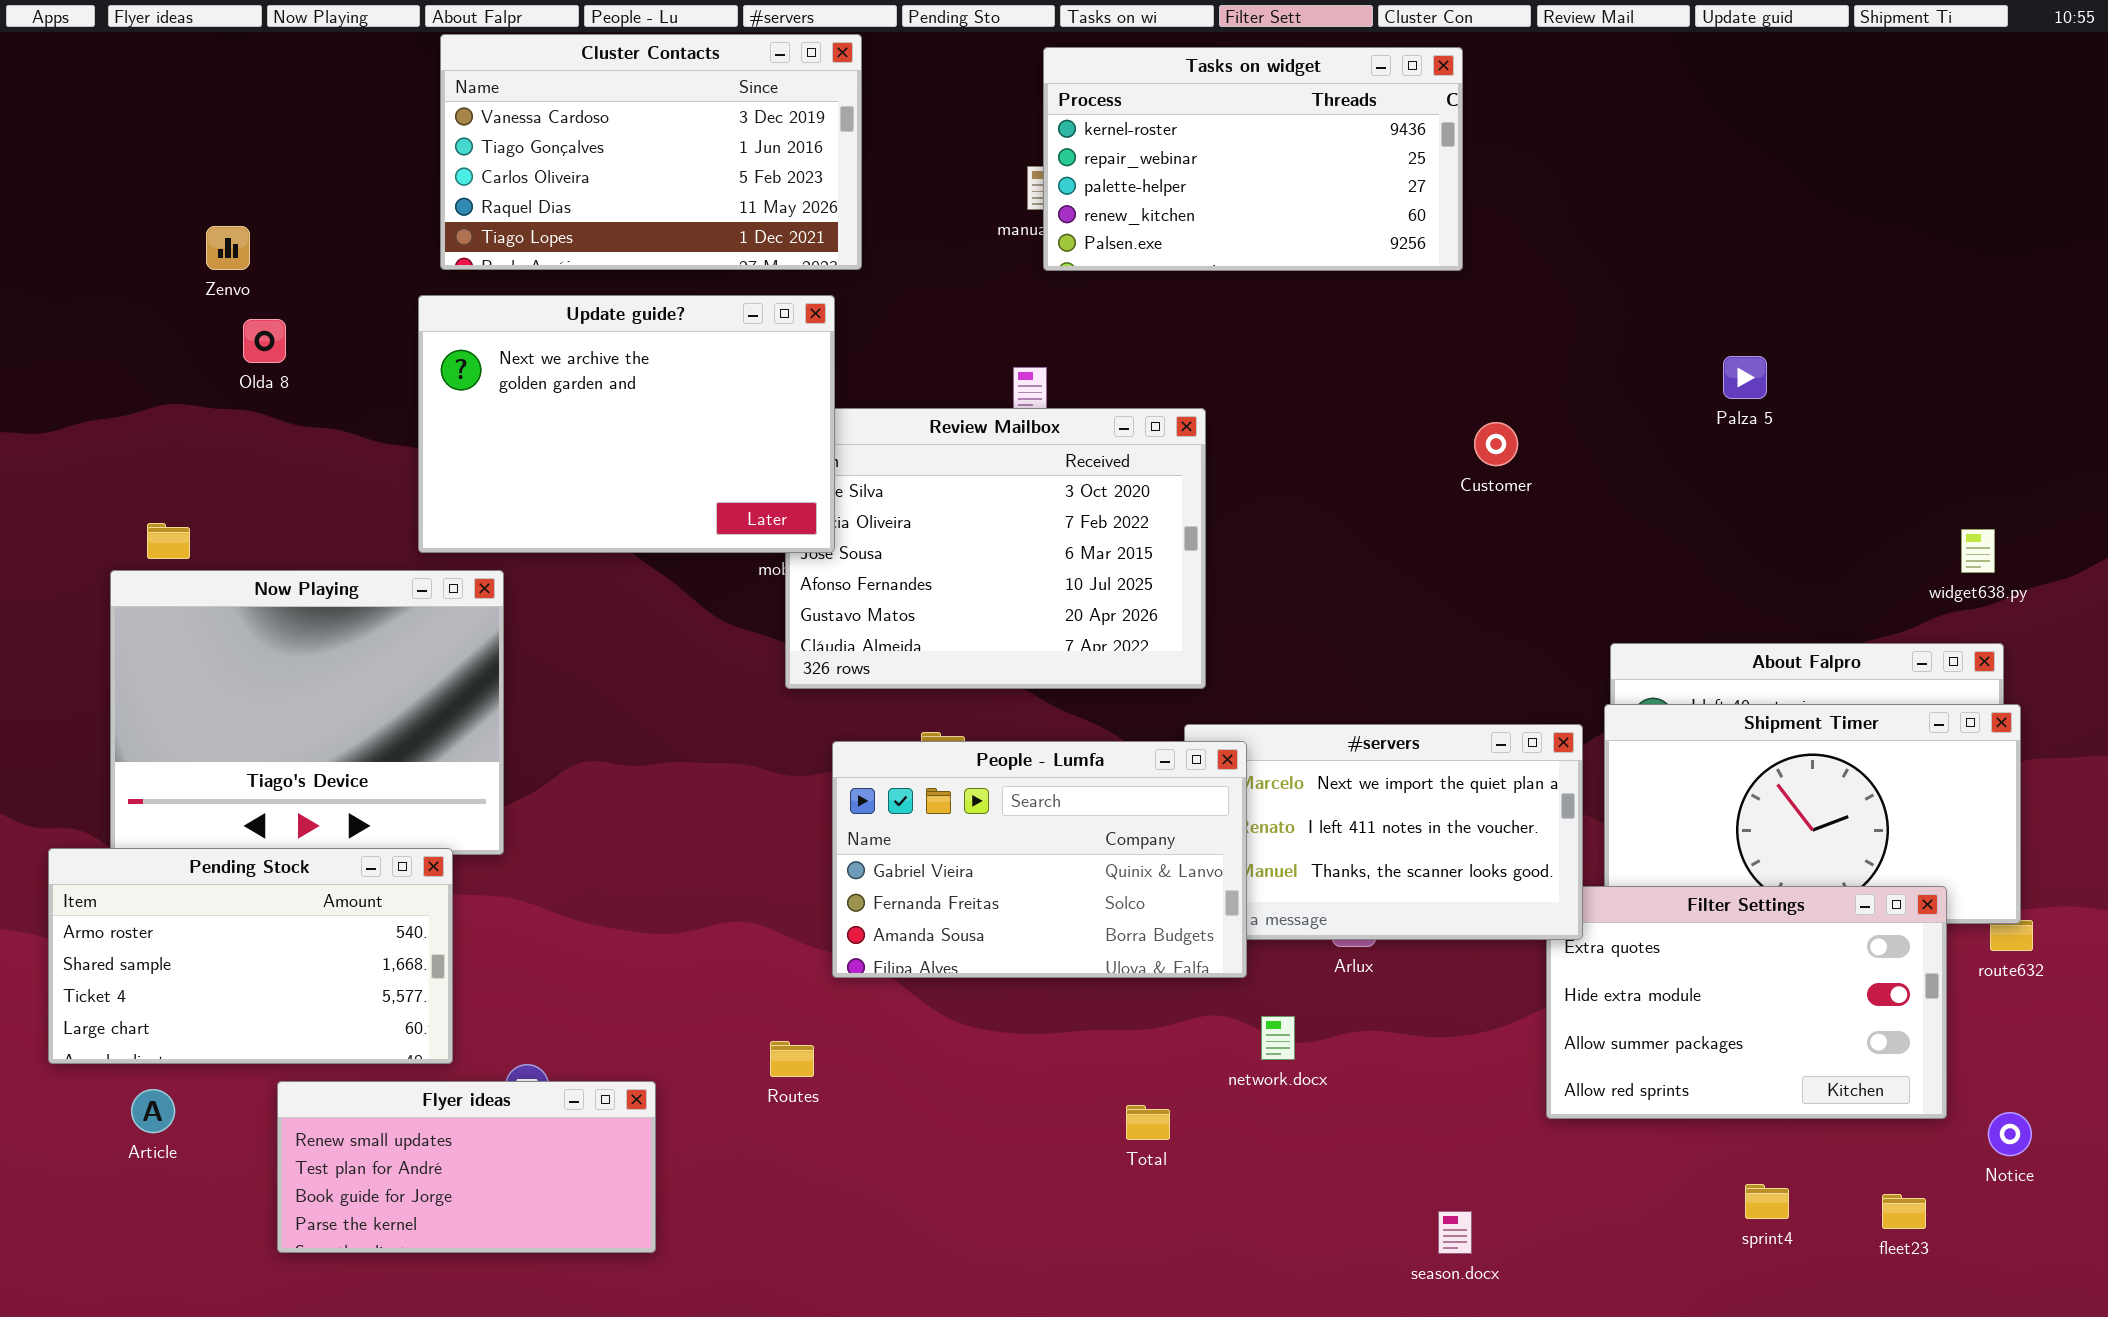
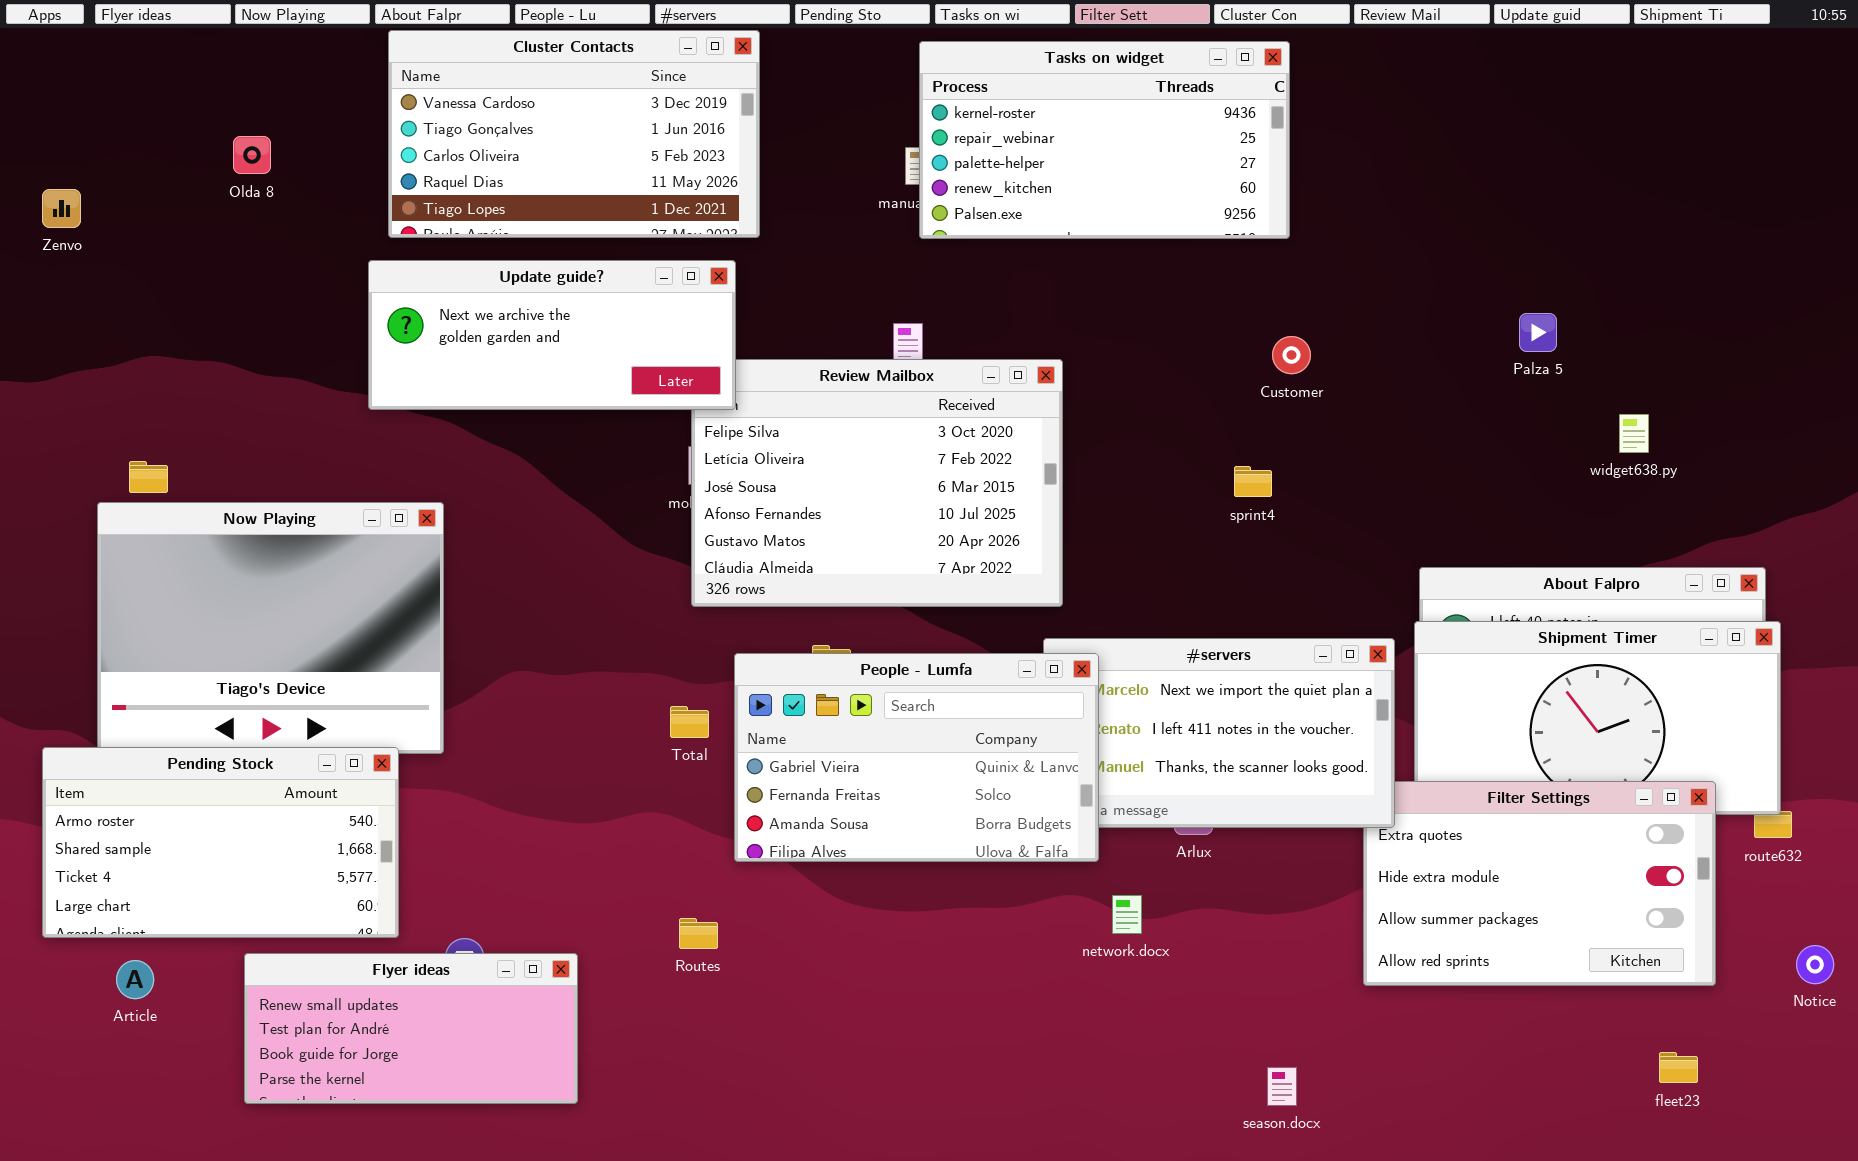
Zenvo: [206,226,250,270] -> [42,189,81,228], moved
Update guide?: [418,295,835,553] -> [368,260,736,410], resized
Olda 8: [243,319,286,363] -> [233,136,271,174], moved
Customer: [1474,422,1518,466] -> [1272,336,1311,374], moved
widget638.py: [1961,529,1995,573] -> [1619,414,1649,453], moved
Total: [1126,1105,1170,1140] -> [670,706,709,738], moved
Notice: [1988,1112,2032,1156] -> [1796,945,1834,984], moved
sprint4: [1745,1184,1789,1219] -> [1234,466,1272,497], moved

